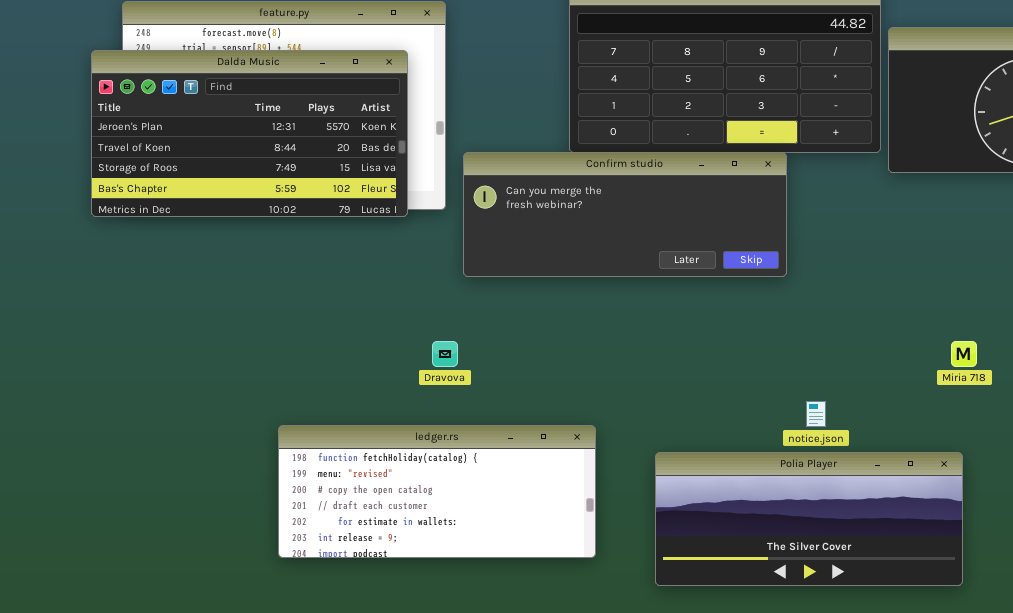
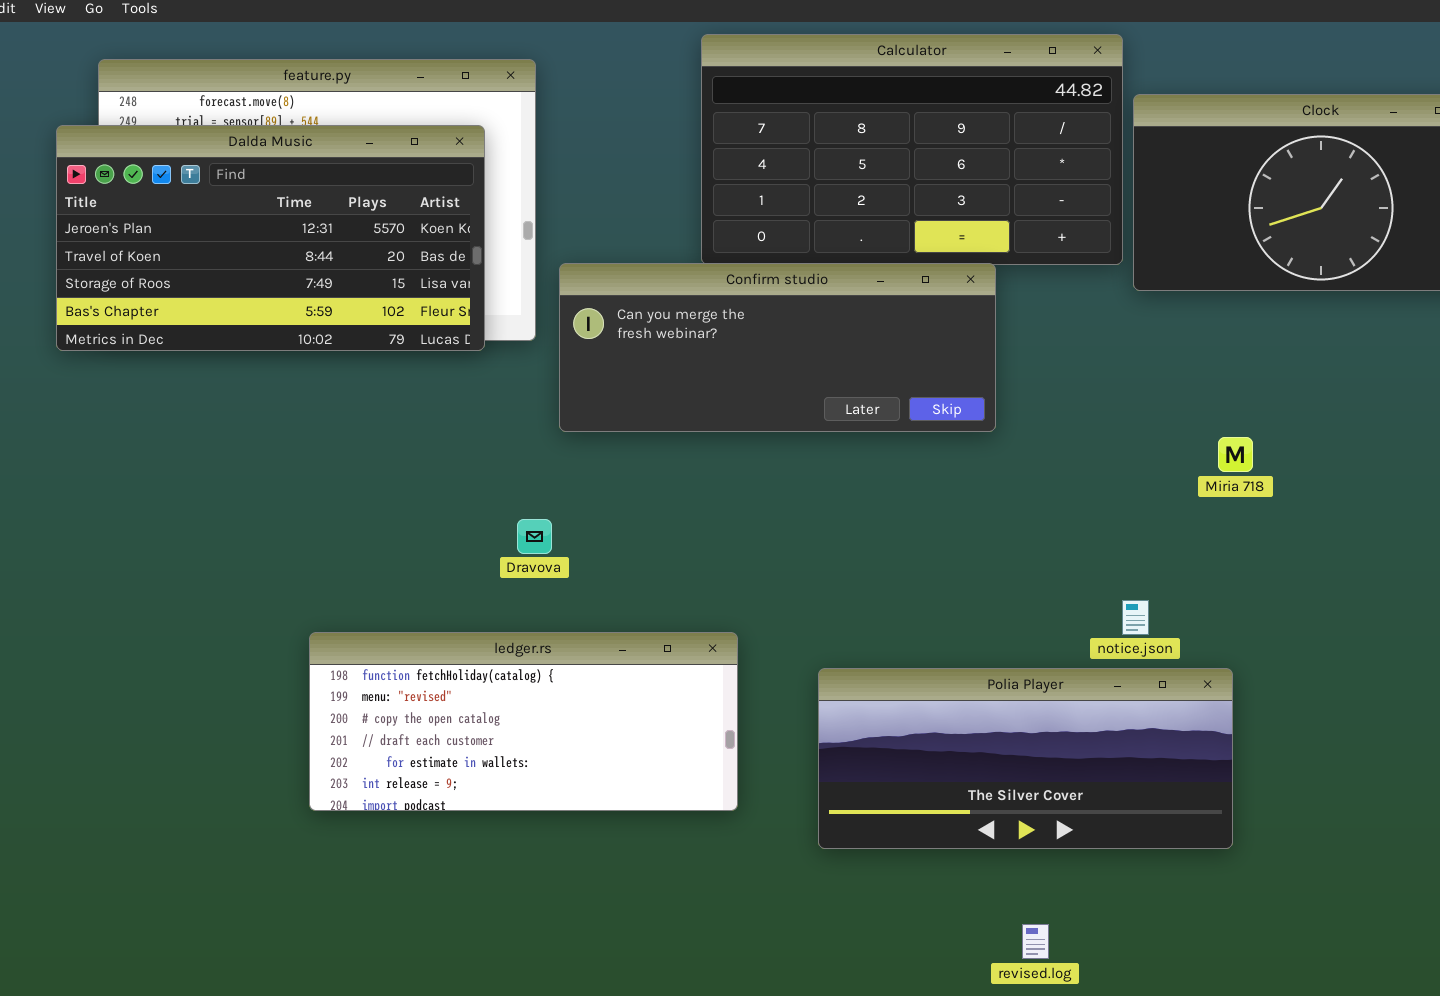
Miria 718: [951,341,977,367] -> [1218,437,1253,472], moved
notice.json: [806,401,826,427] -> [1122,600,1149,635], moved

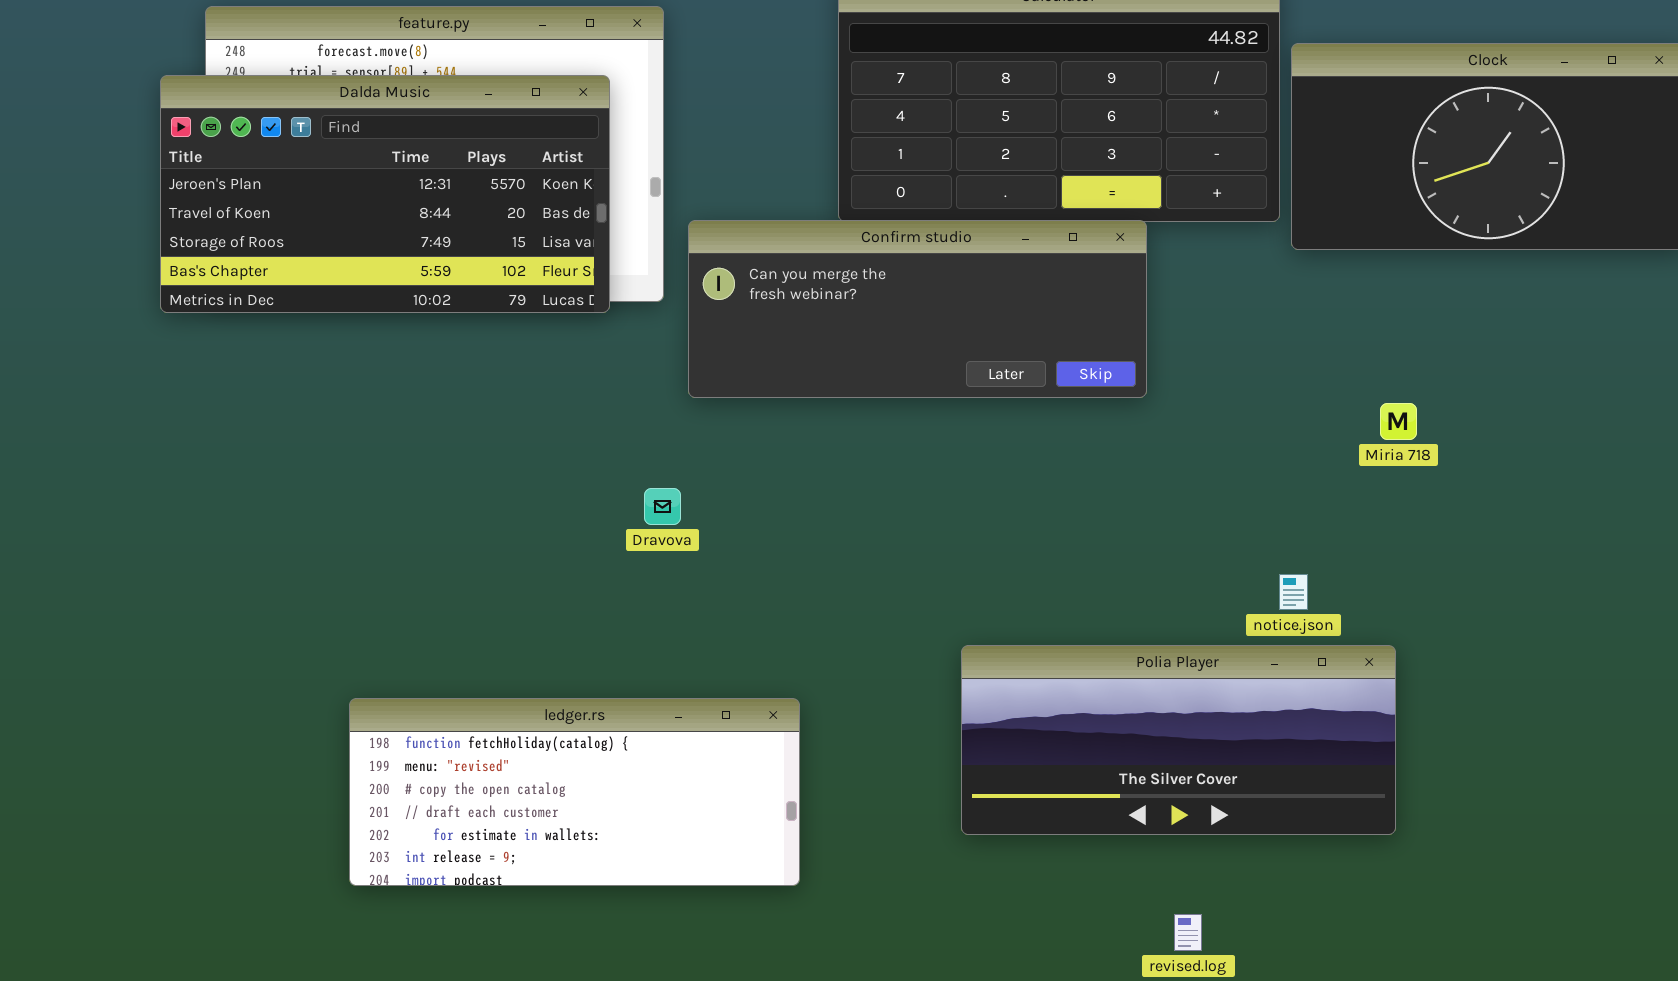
ledger.rs: [309,632,738,811] -> [349,698,800,886], moved

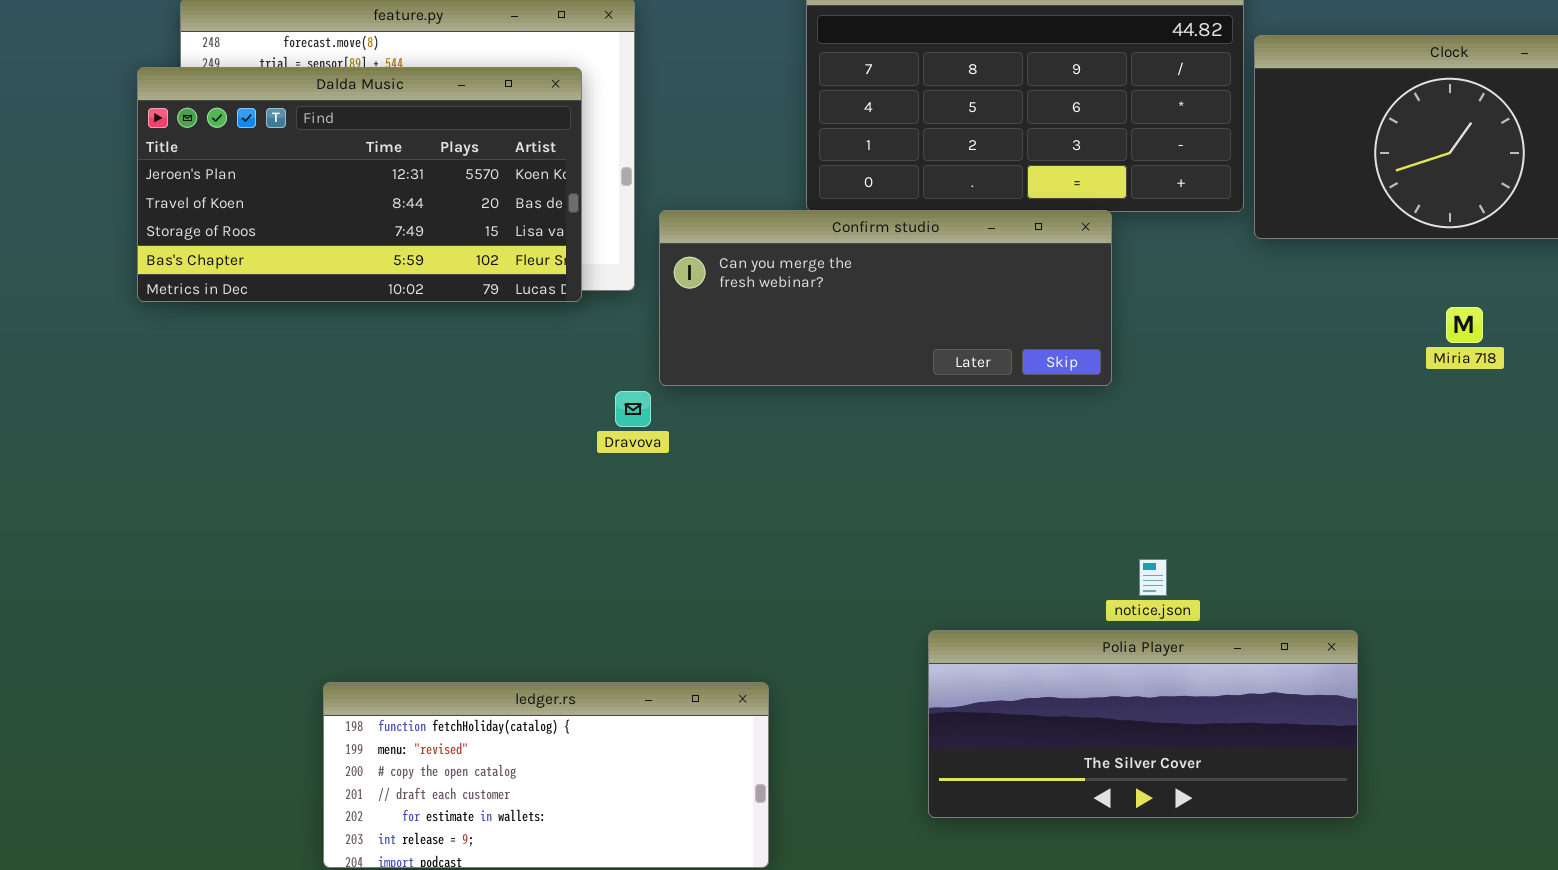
Miria 718: [1380,403,1417,440] -> [1446,307,1483,343], moved
Dravova: [644,488,681,525] -> [615,391,651,427], moved
notice.json: [1279,574,1308,610] -> [1139,559,1167,596], moved

